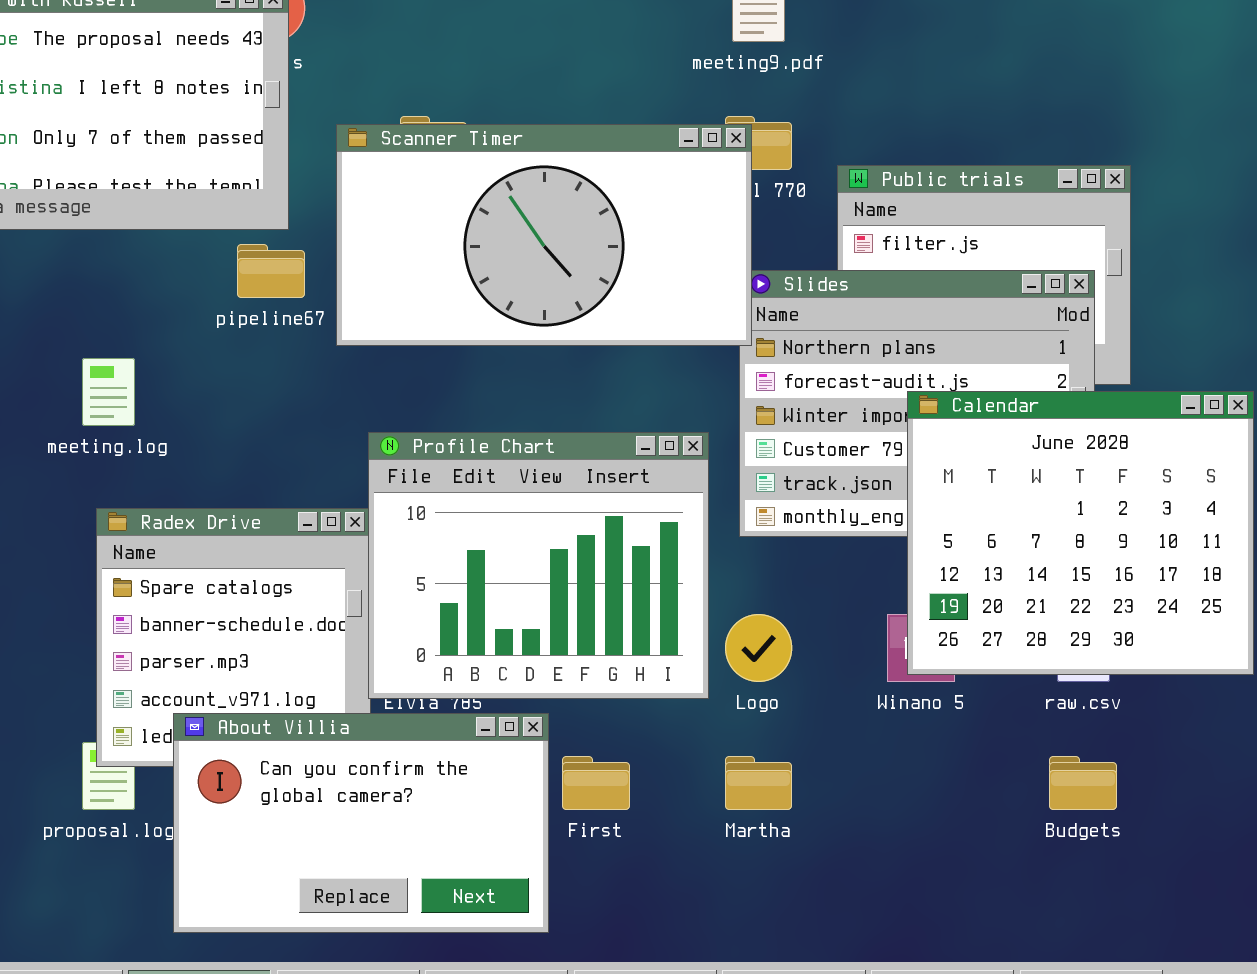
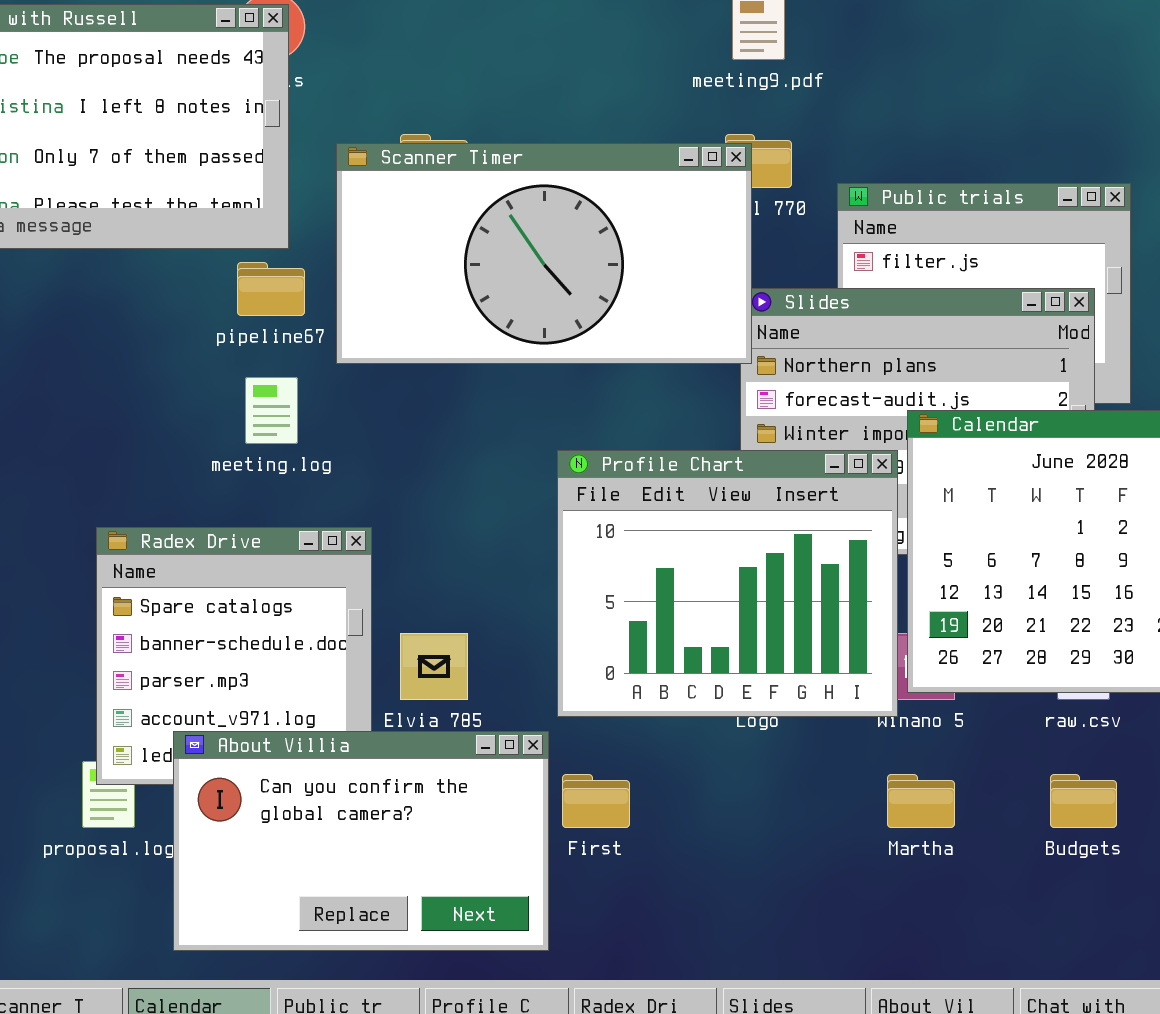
meeting.log: [82,358,135,426] -> [245,377,298,444], moved
Profile Chart: [368,432,709,699] -> [557,450,898,717], moved
Martha: [725,756,792,810] -> [887,774,955,828], moved

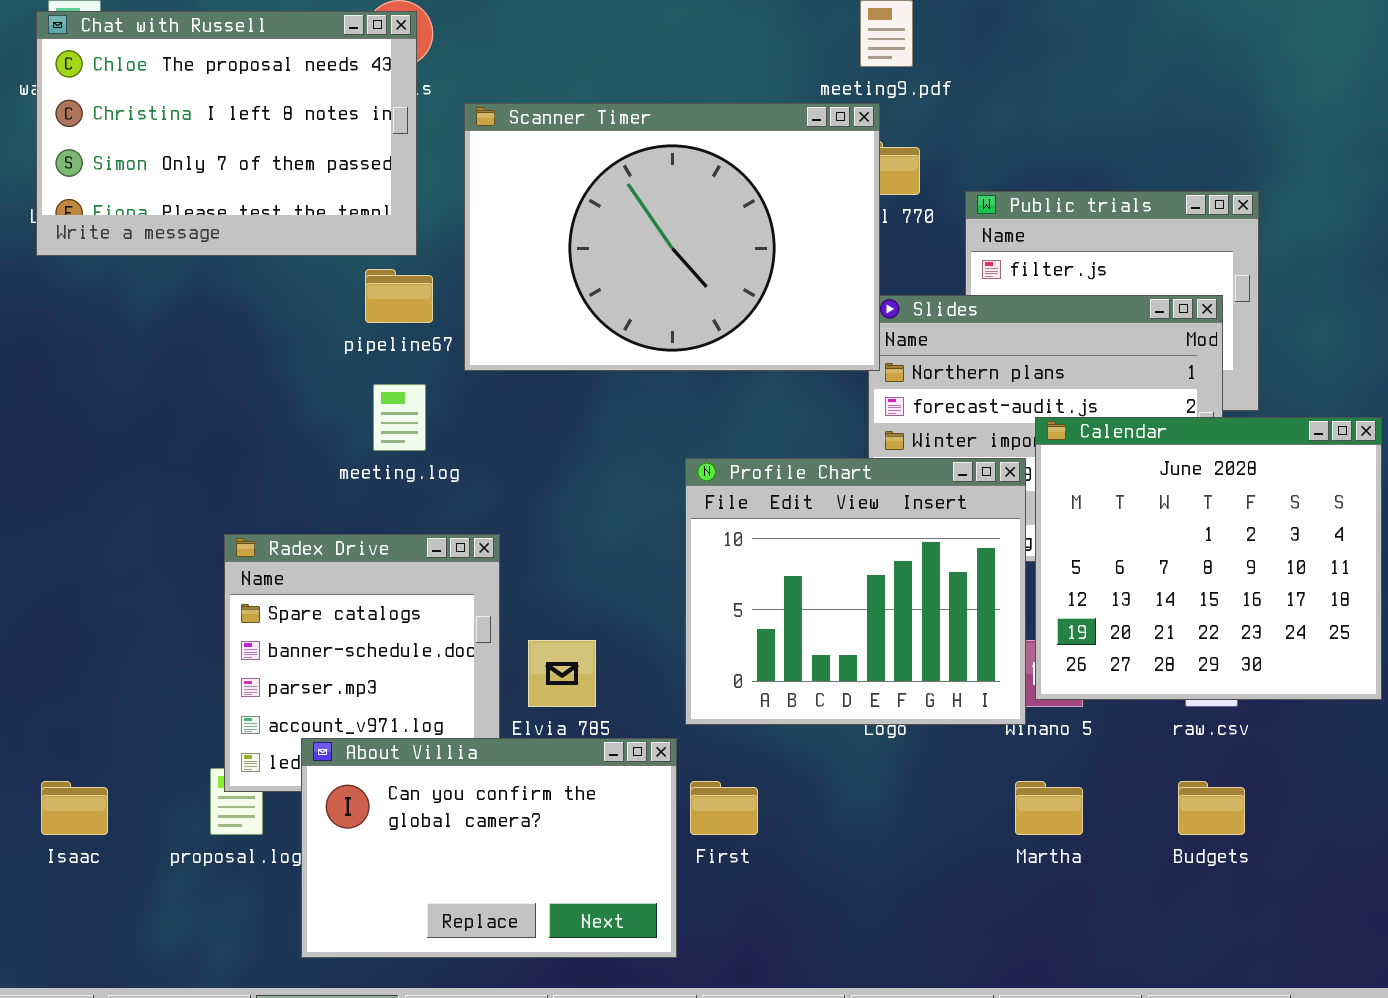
Scanner Timer: [336,143,752,364] -> [464,103,880,371], resized

